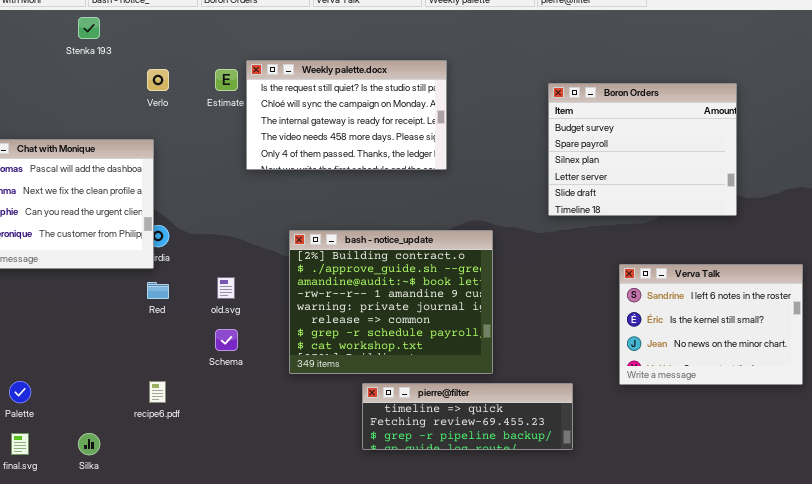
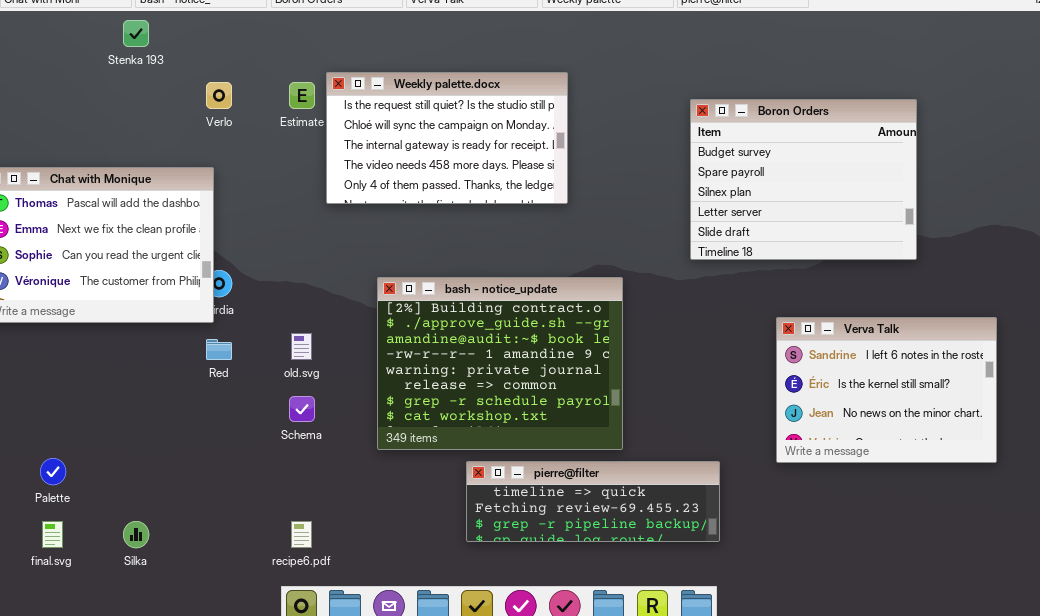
recipe6.pdf: [149,381,166,403] -> [291,521,312,548], moved

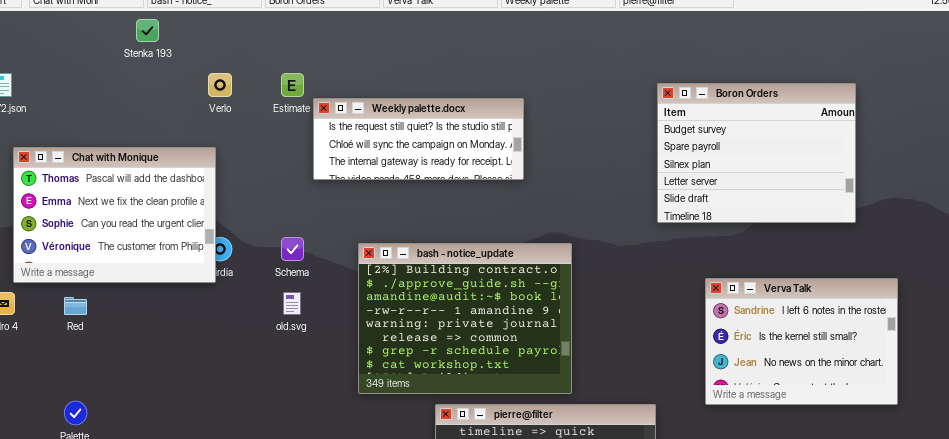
Weekly palette.docx: [326,72,568,204] -> [313,98,524,180], resized
Boron Orders: [690,99,917,260] -> [657,83,856,223], moved
Red: [206,339,232,360] -> [64,297,87,315], moved
Schema: [289,396,315,422] -> [281,237,304,261], moved

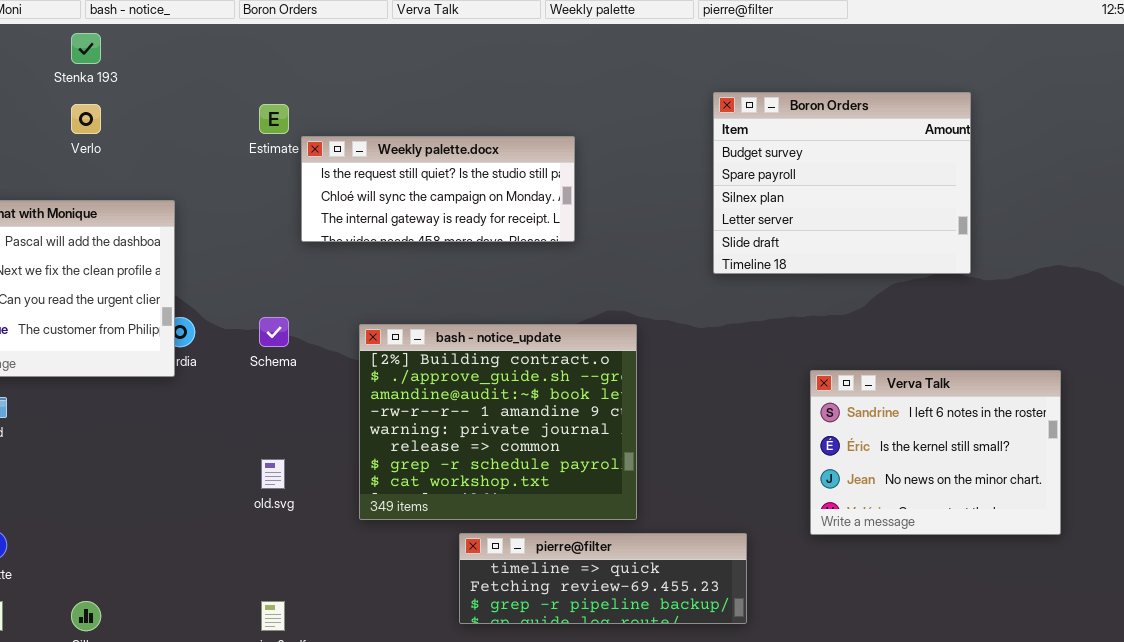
Verlo: [208,73,232,97] -> [71,104,101,134], moved
Boron Orders: [657,83,856,223] -> [713,92,971,274], moved
old.svg: [283,292,301,315] -> [261,459,285,489], moved

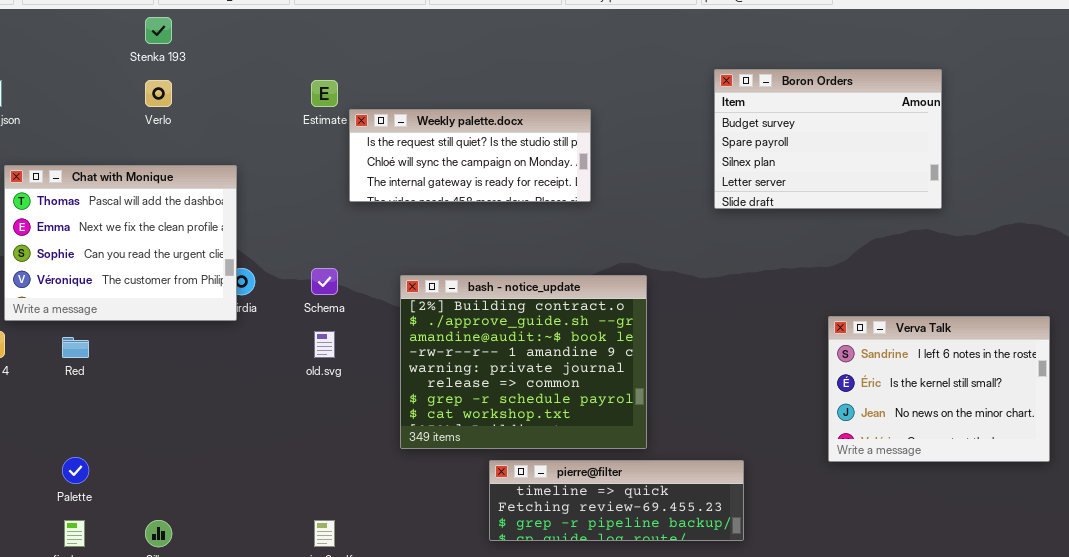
Boron Orders: [713,92,971,274] -> [714,69,942,209], resized
Verva Talk: [810,370,1061,535] -> [828,316,1050,462], moved
old.svg: [261,459,285,489] -> [314,331,335,358], moved

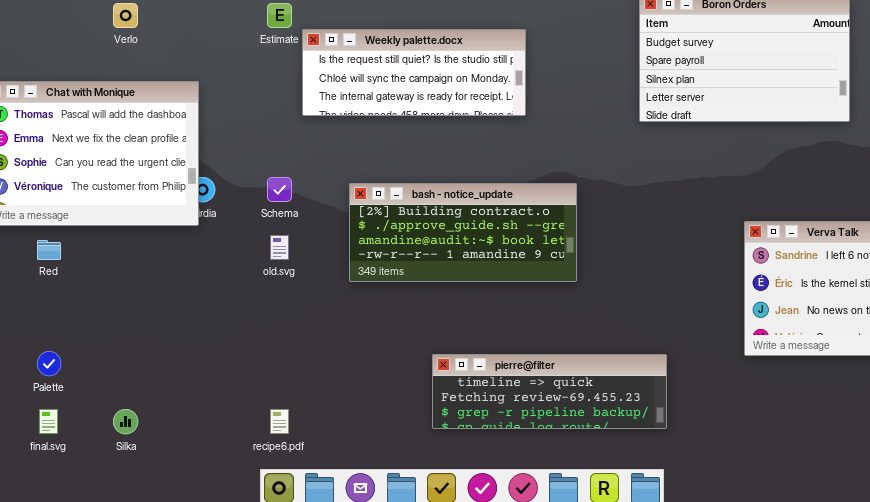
bash - notice_update: [400,275,647,449] -> [349,183,577,282], resized

